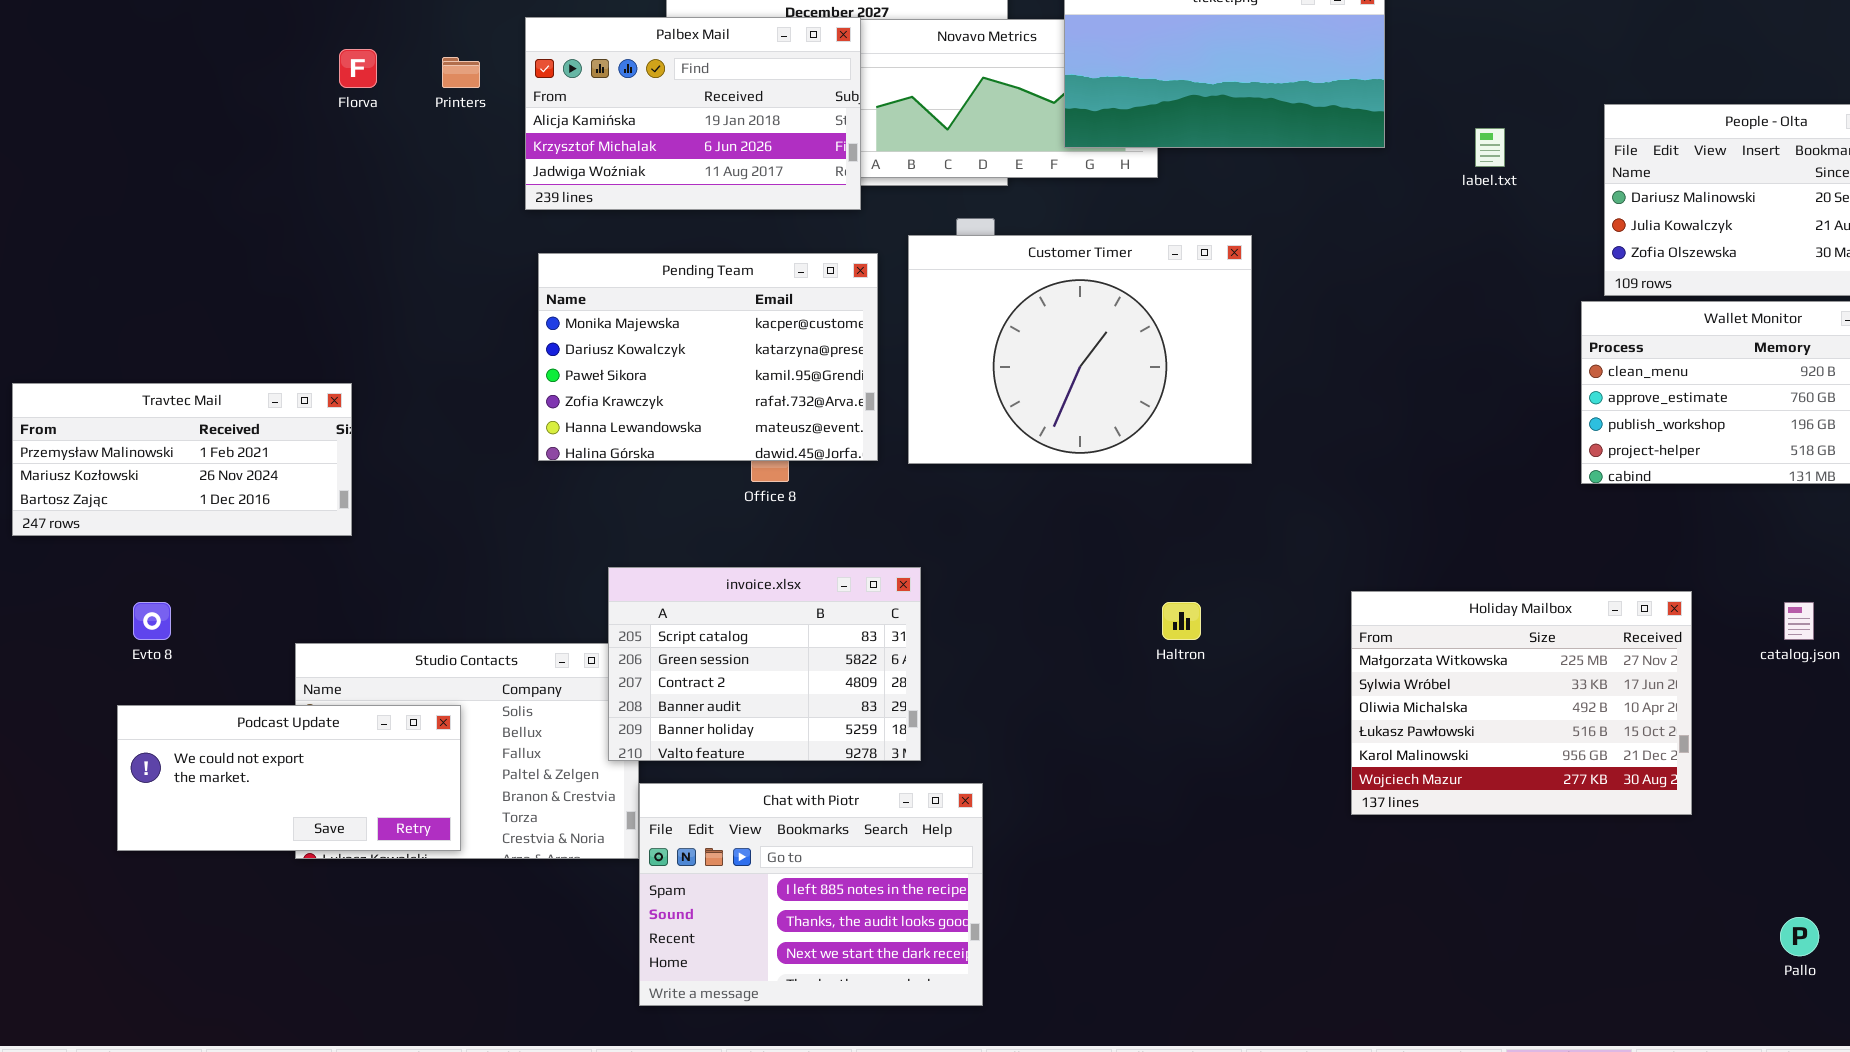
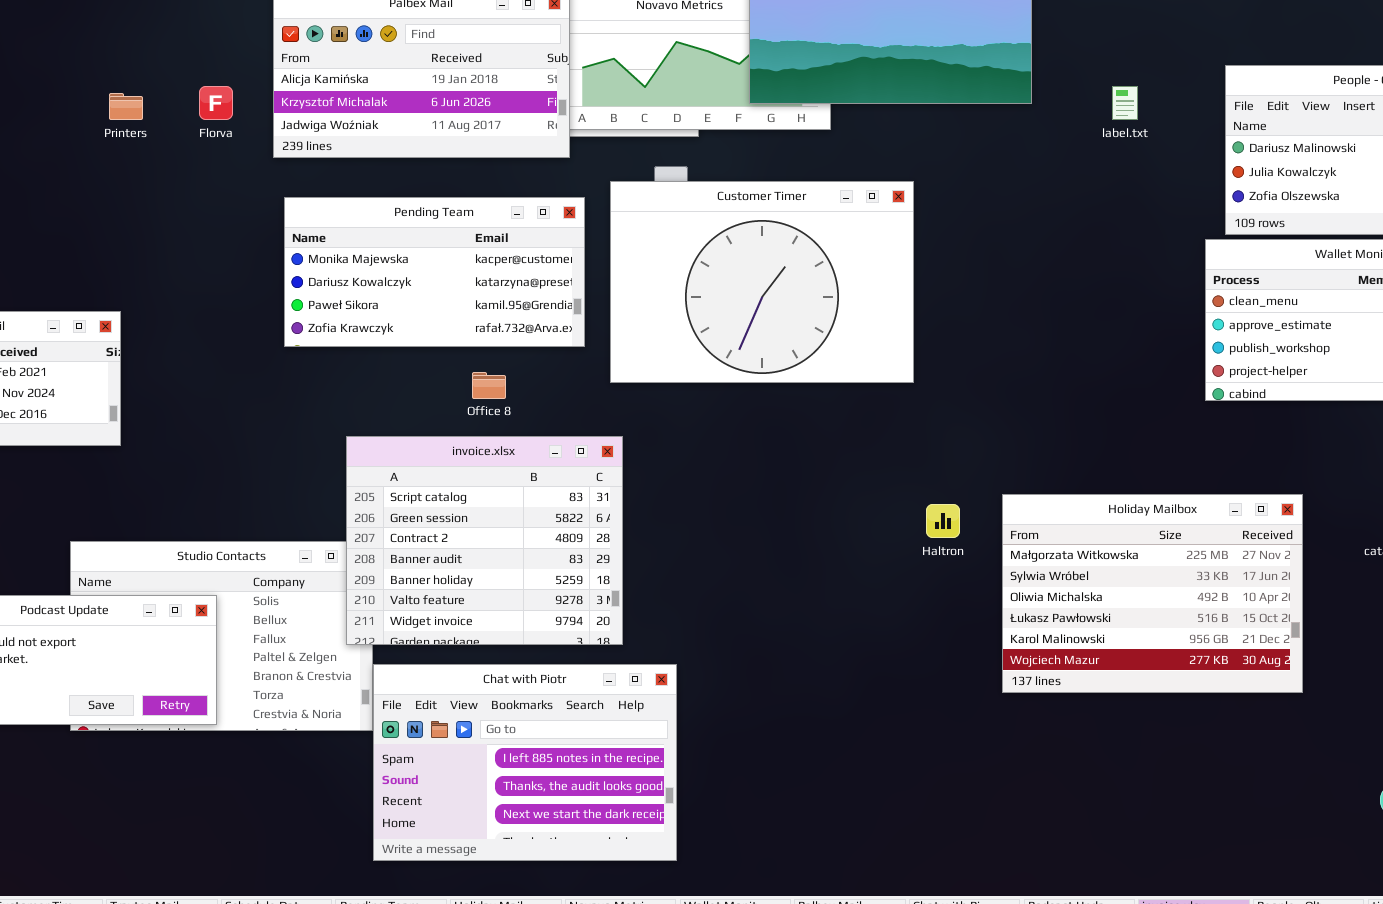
Florva: [339,49,377,88] -> [199,86,233,120], moved
Printers: [442,57,480,88] -> [109,93,143,120], moved
Pending Team: [538,253,878,461] -> [284,197,585,347], resized
invoice.xlsx: [608,567,921,761] -> [346,436,623,645], resized
Haltron: [1162,602,1201,640] -> [926,504,960,538], moved

